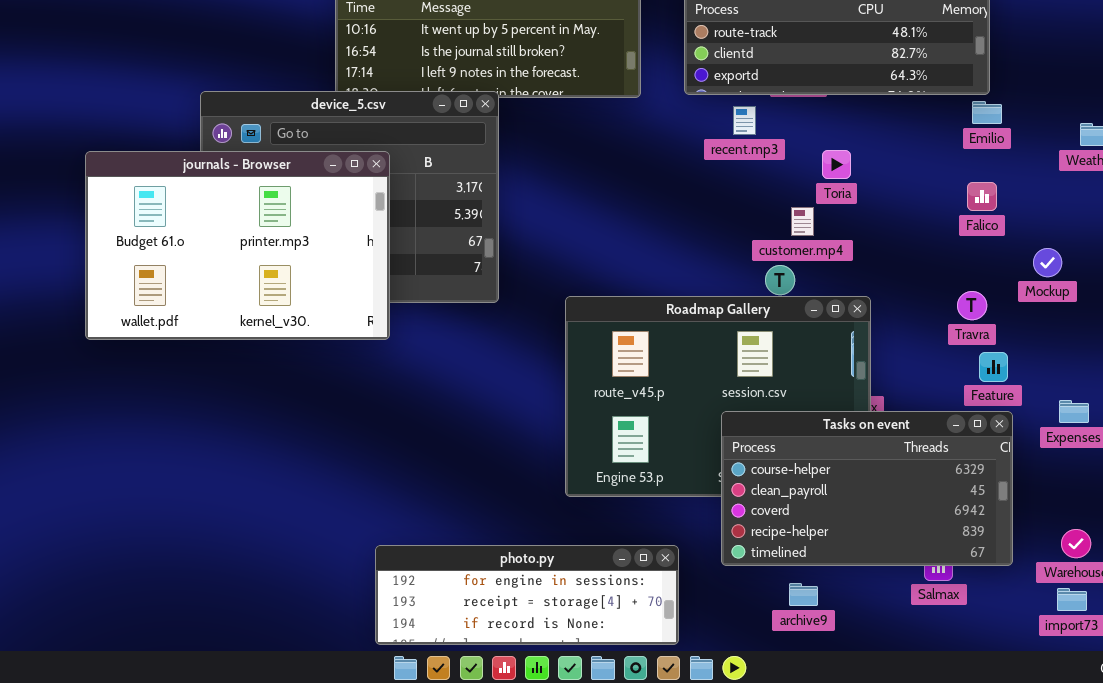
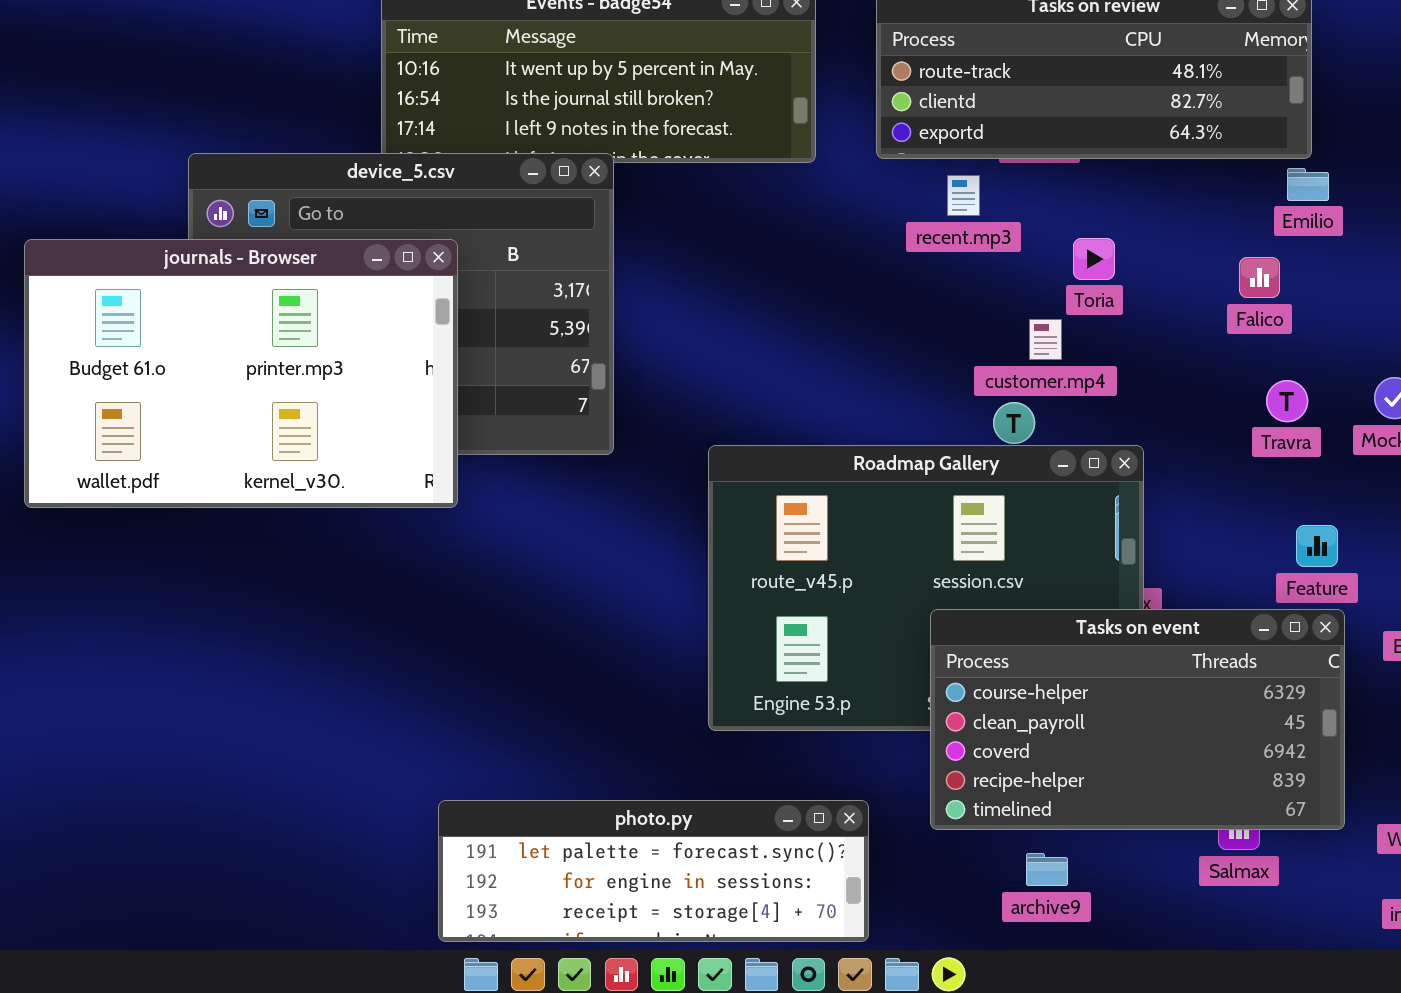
Falico: [967,182,997,211] -> [1239,257,1280,298], moved
Travra: [957,291,987,320] -> [1266,380,1308,422], moved
photo.py: [375,545,679,645] -> [438,800,869,942], scrolled up 1 row

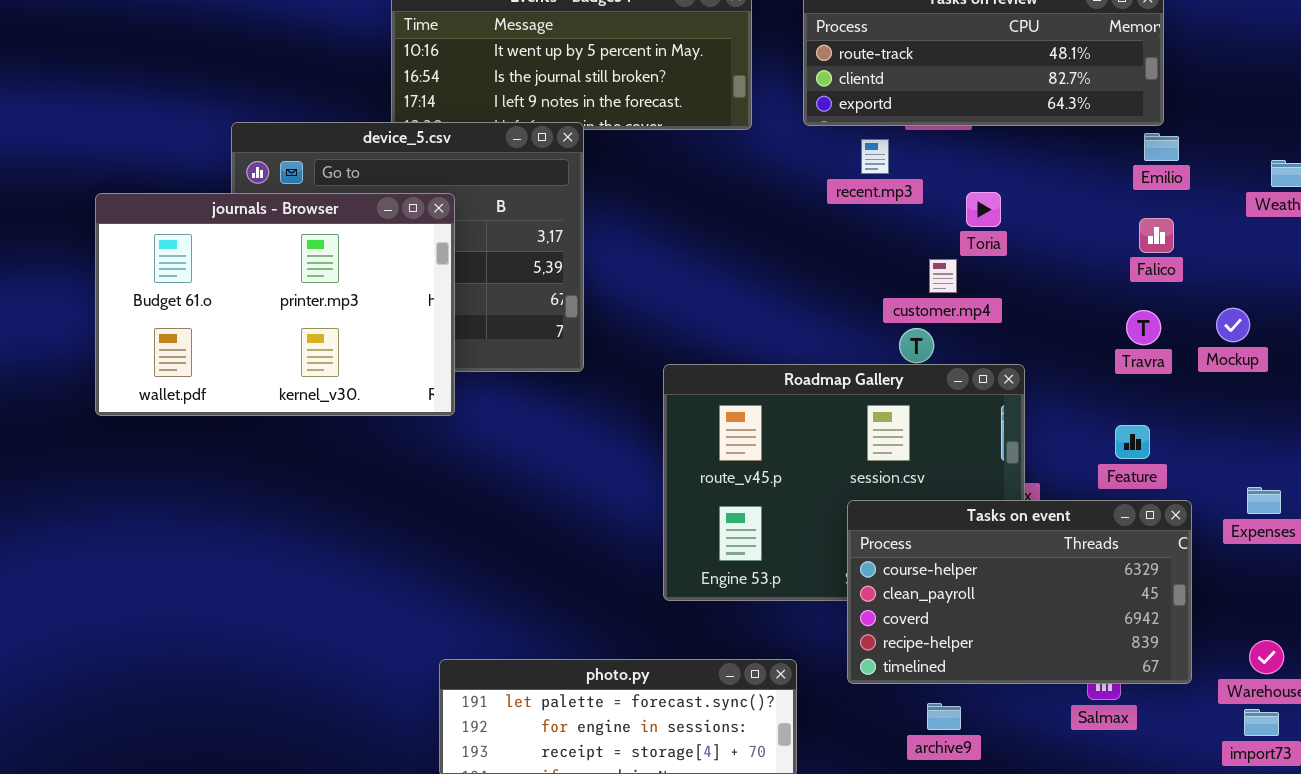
Falico: [1239,257,1280,298] -> [1139,218,1174,253], moved
Feature: [1296,525,1338,567] -> [1115,425,1150,459], moved

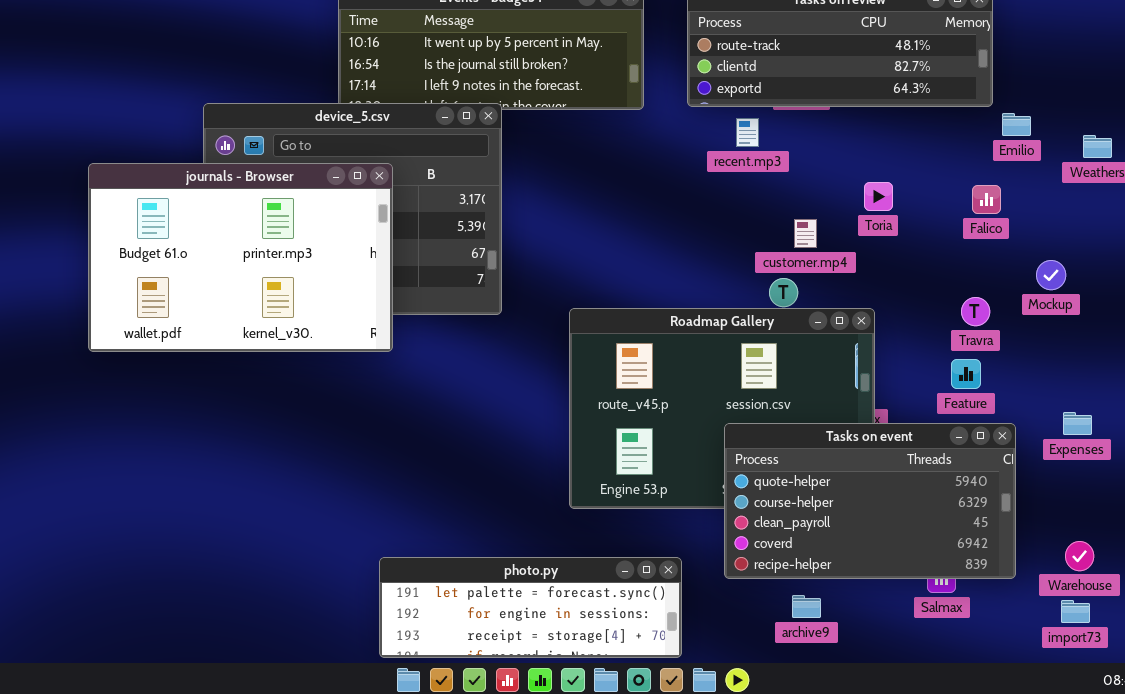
Emilio: [1144,133,1179,161] -> [1002,113,1031,136], moved
Toria: [966,192,1001,227] -> [864,182,893,211], moved
Travra: [1126,310,1161,345] -> [961,297,990,326], moved
Tasks on event: [847,500,1192,684] -> [724,423,1016,579], scrolled up 1 row

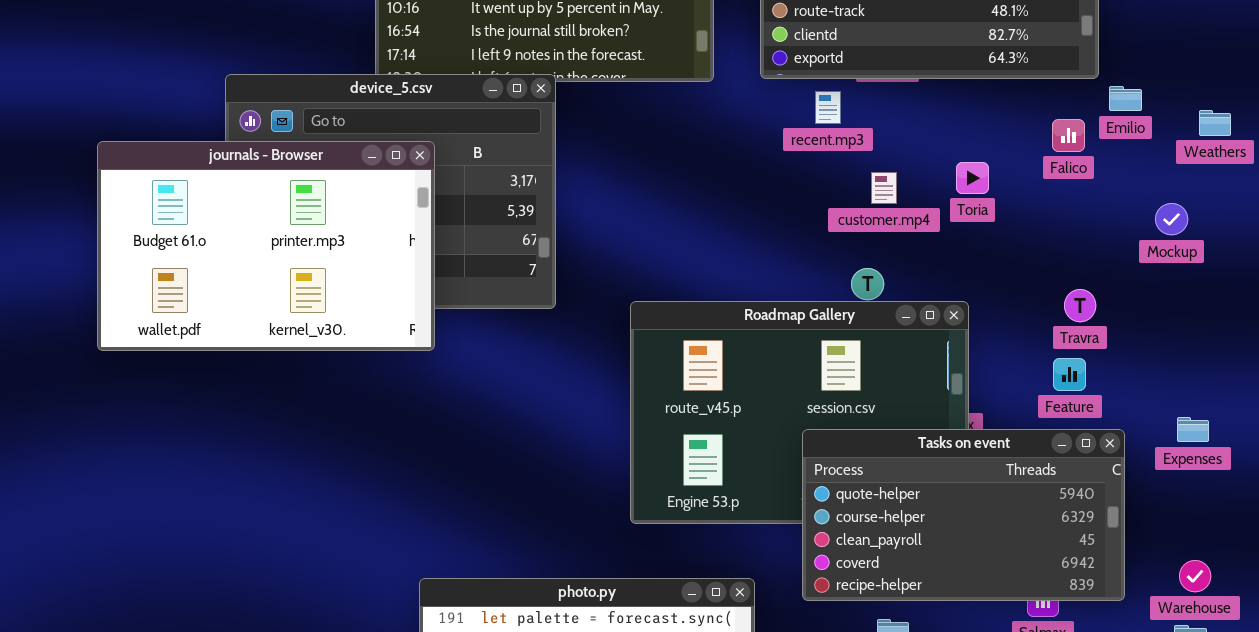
Falico: [972,185,1001,214] -> [1052,119,1085,152], moved
customer.mp4: [794,219,817,248] -> [871,172,897,204], moved
Mockup: [1036,260,1066,290] -> [1155,203,1188,235], moved

